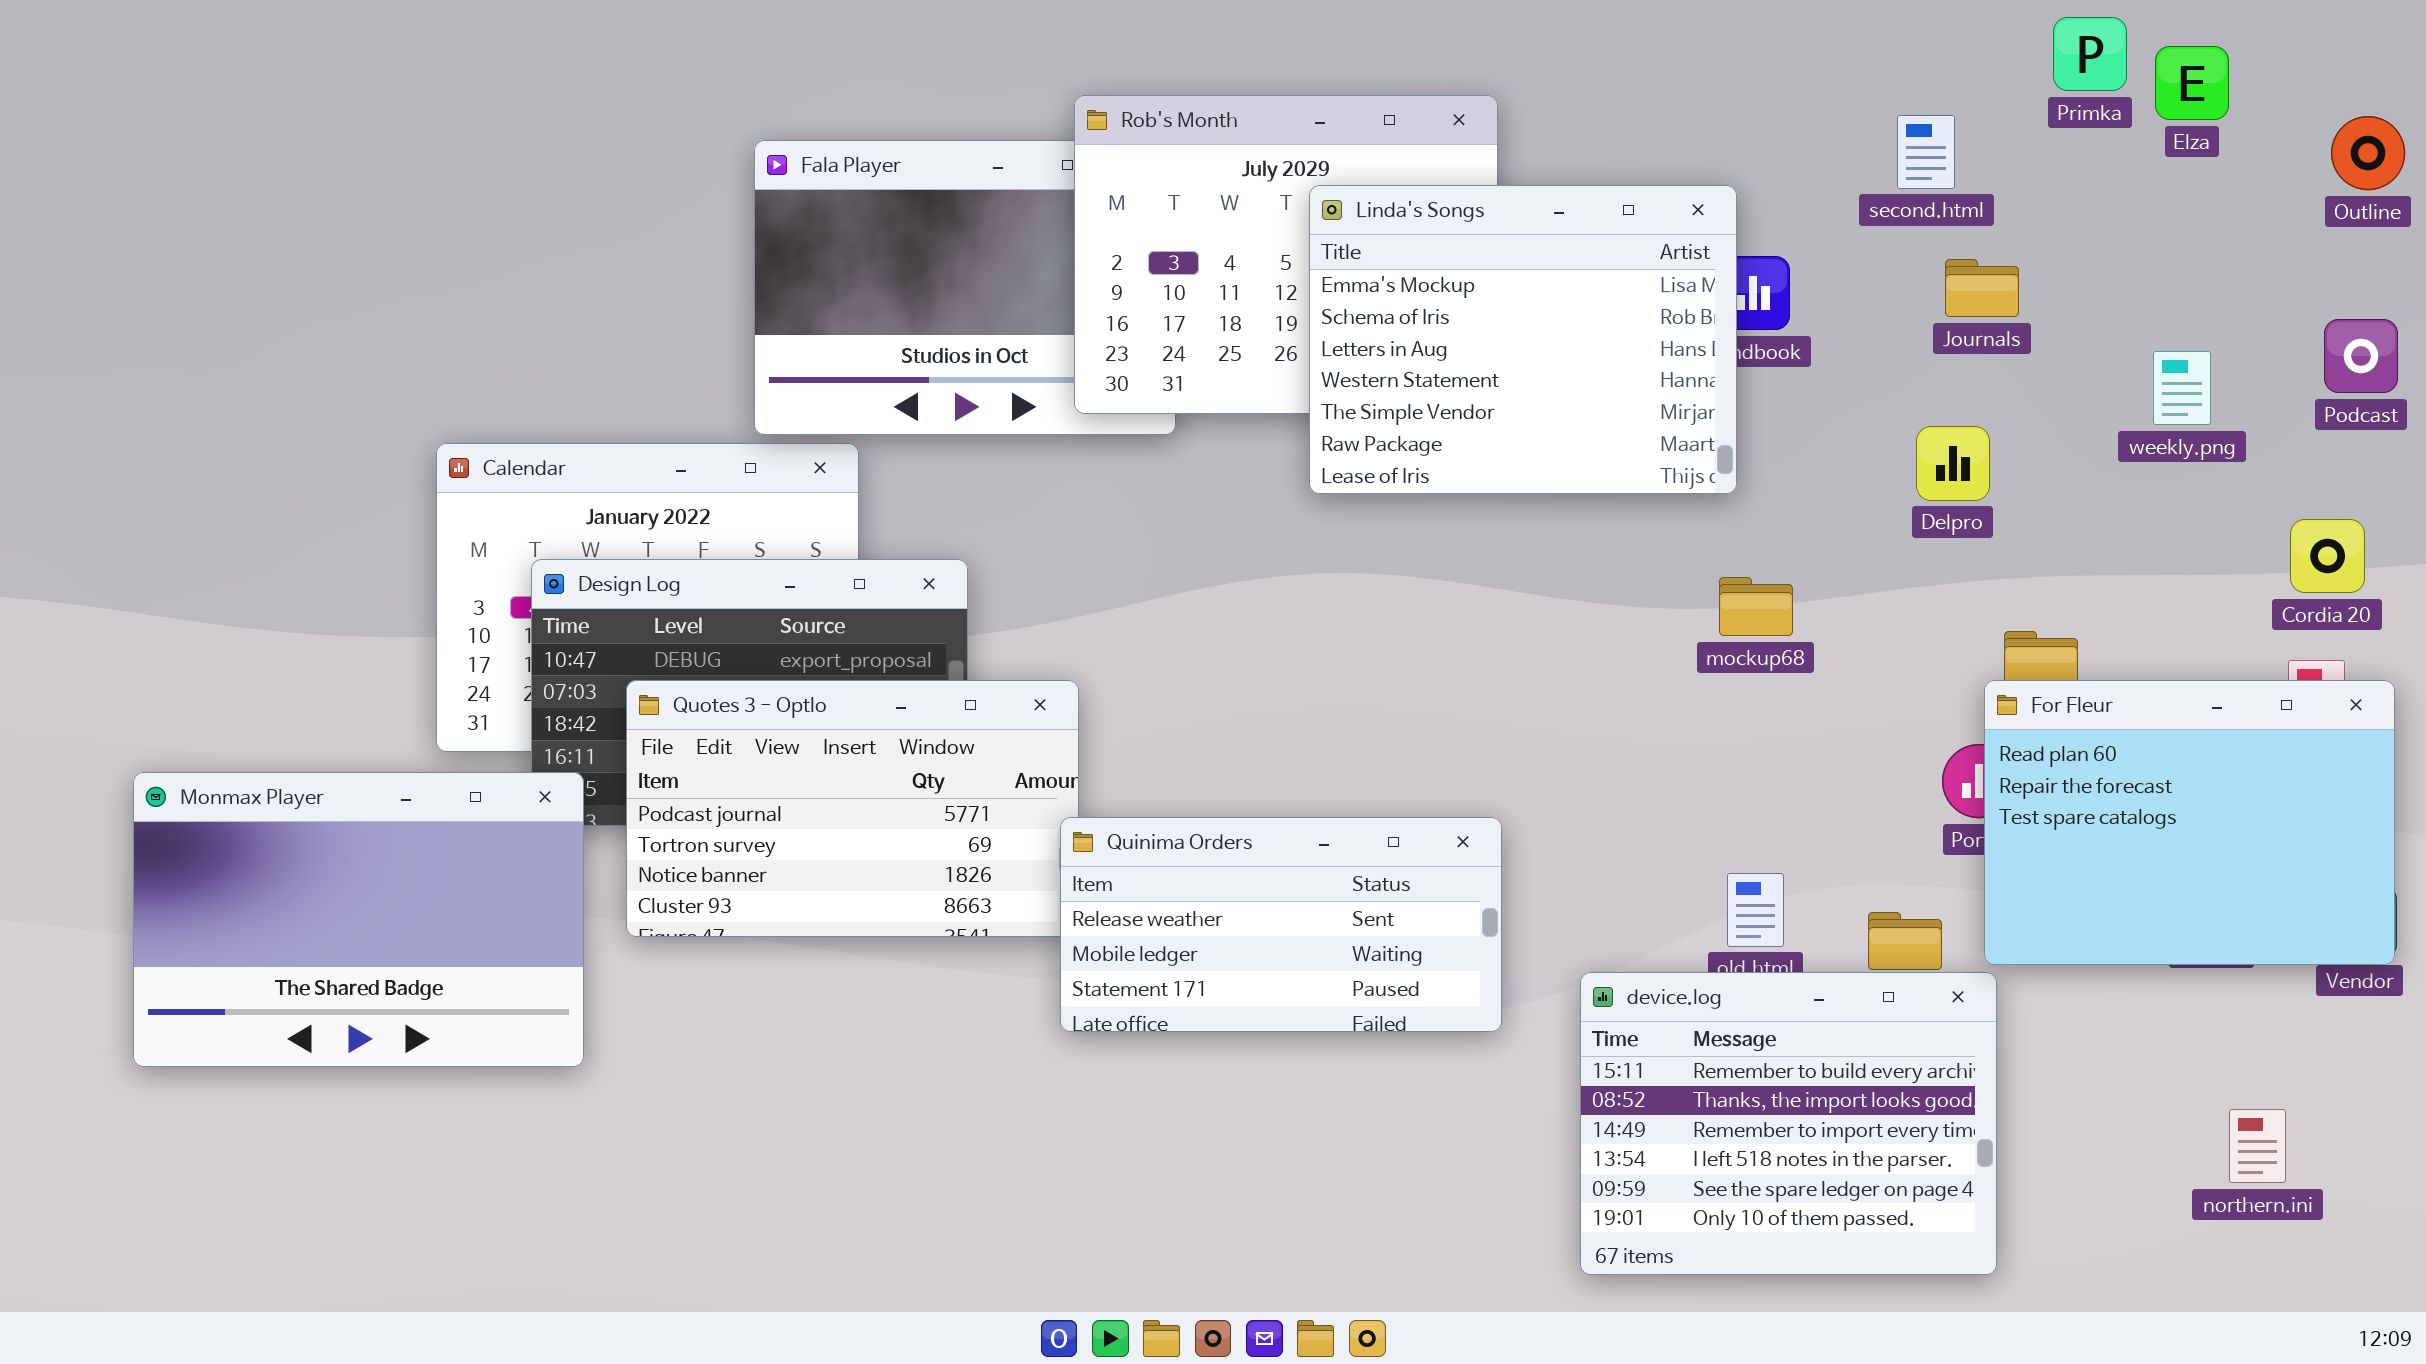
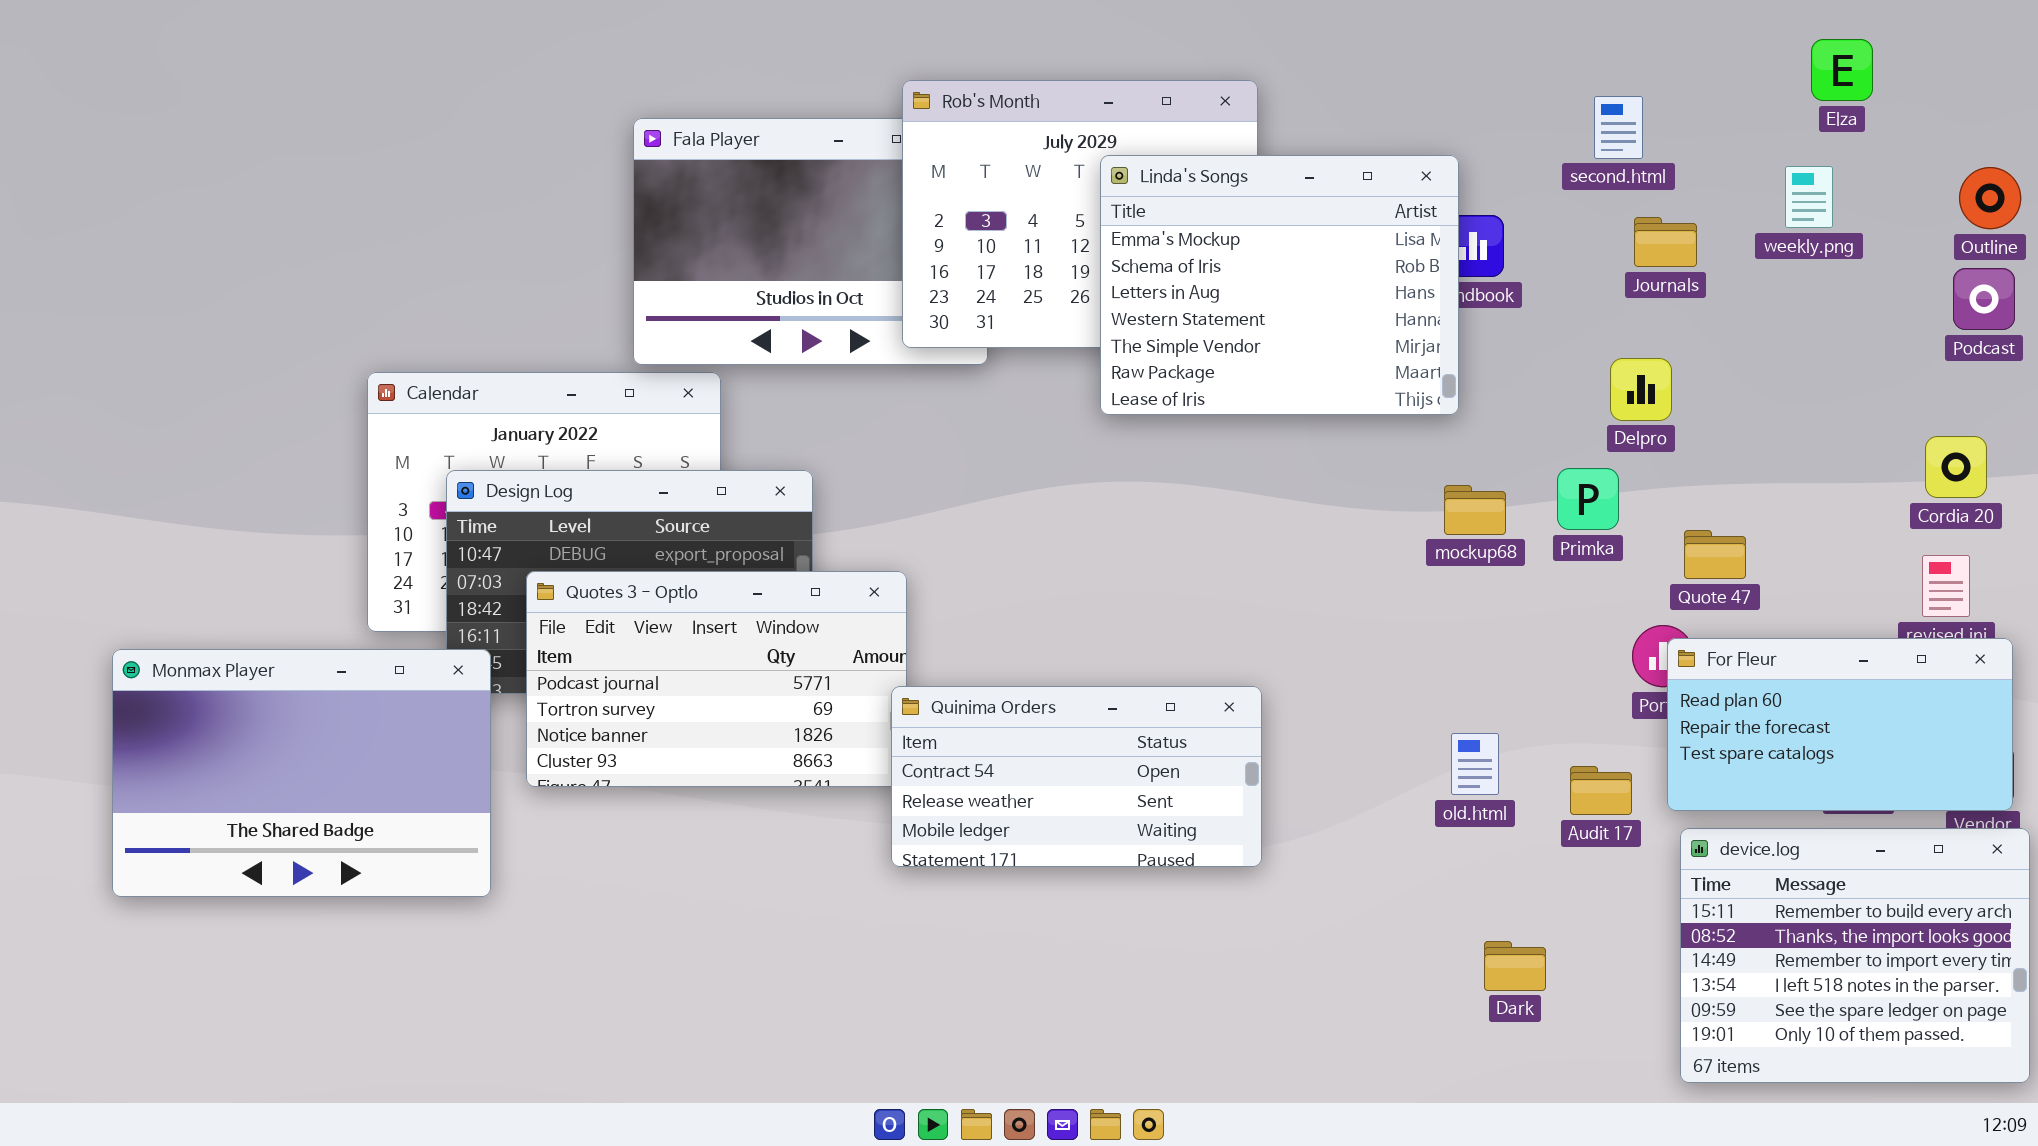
Primka: [2053,17,2127,91] -> [1557,468,1619,530], moved
Outline: [2331,116,2405,190] -> [1959,167,2021,229], moved
weekly.png: [2153,351,2211,425] -> [1785,166,1833,228], moved
For Fleur: [1984,680,2395,965] -> [1667,638,2013,811], resized
Quinima Orders: [1060,817,1502,1032] -> [891,686,1262,867], scrolled up 1 row
device.log: [1580,972,1997,1275] -> [1680,828,2030,1083], moved

